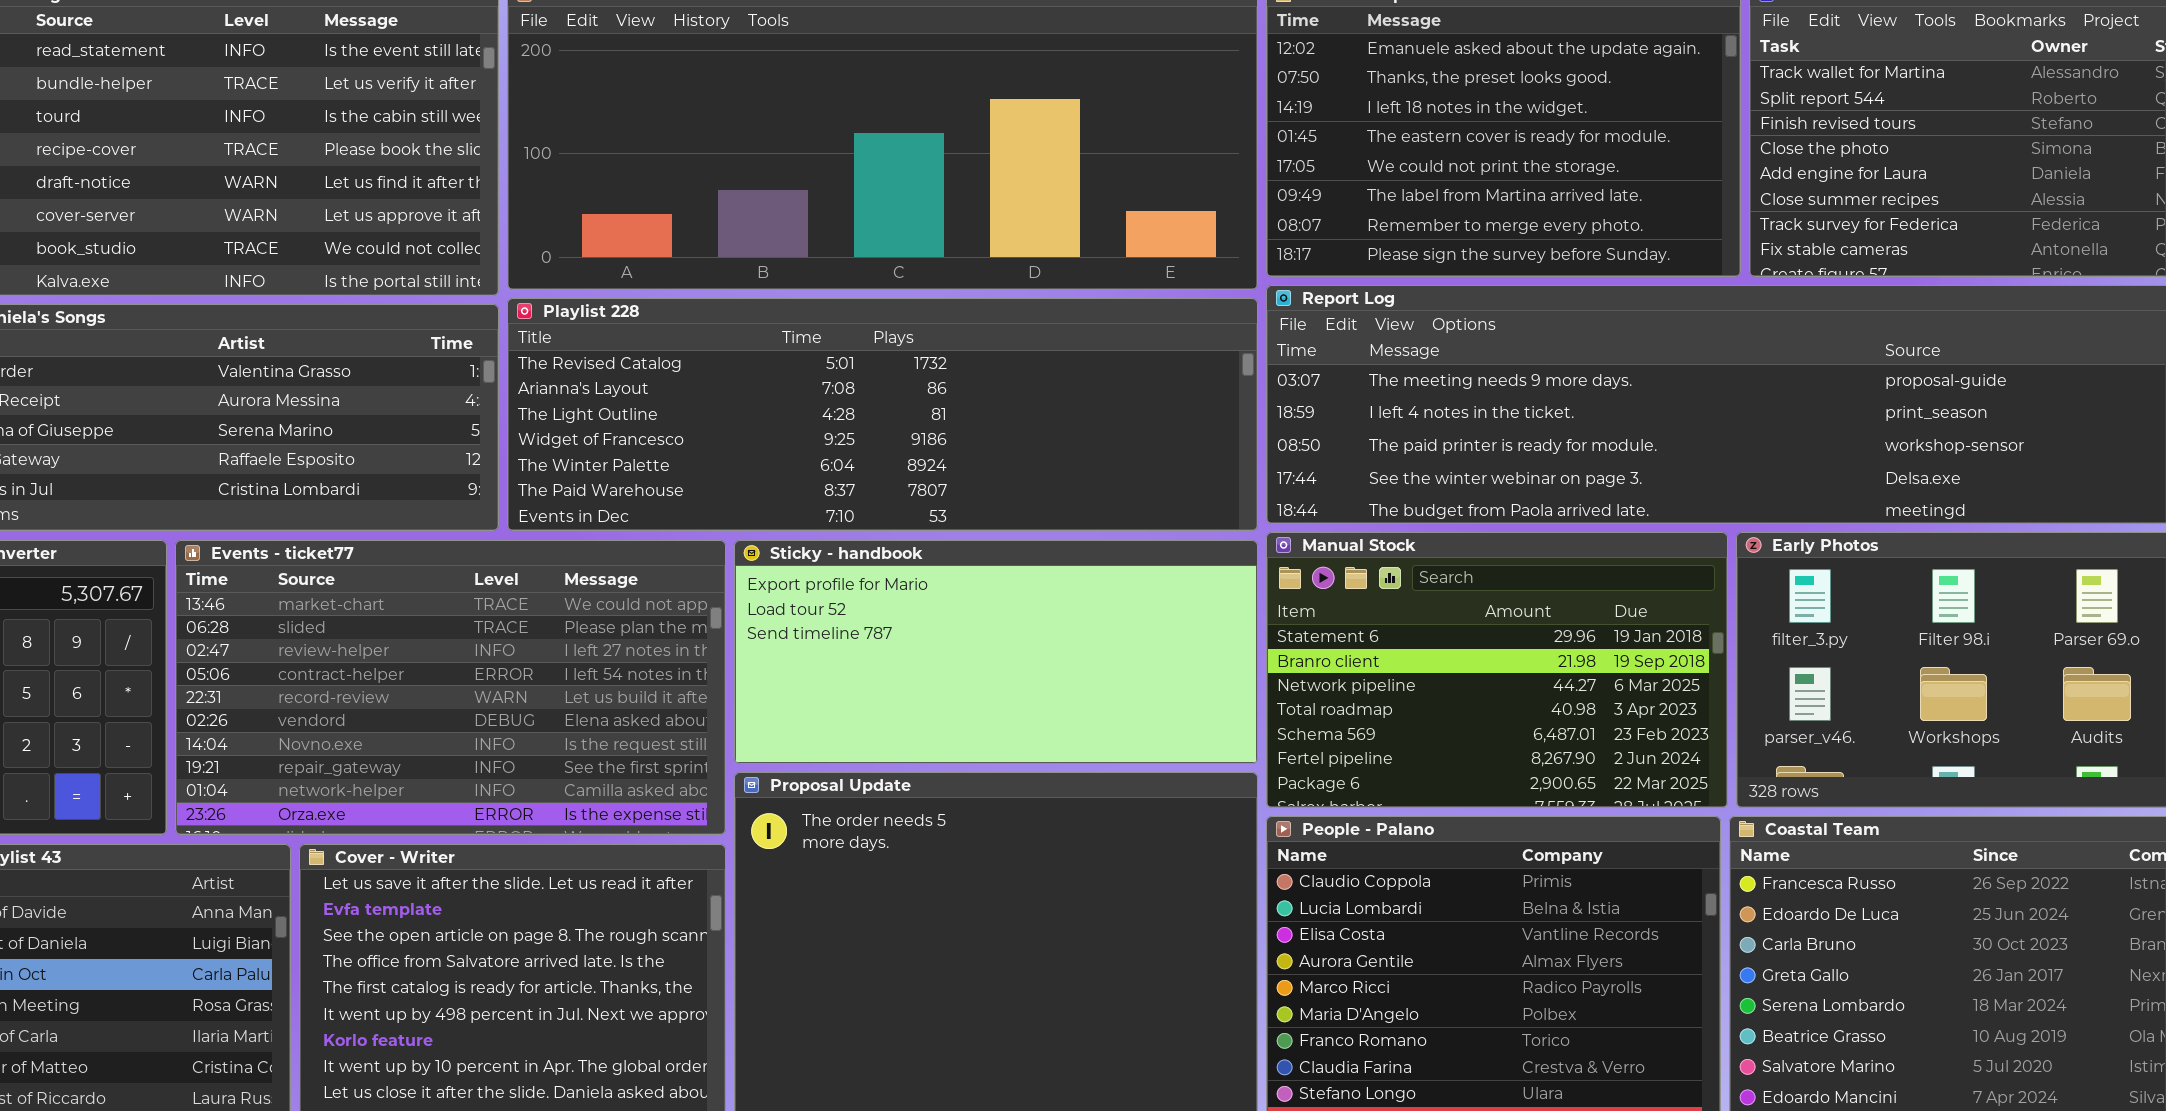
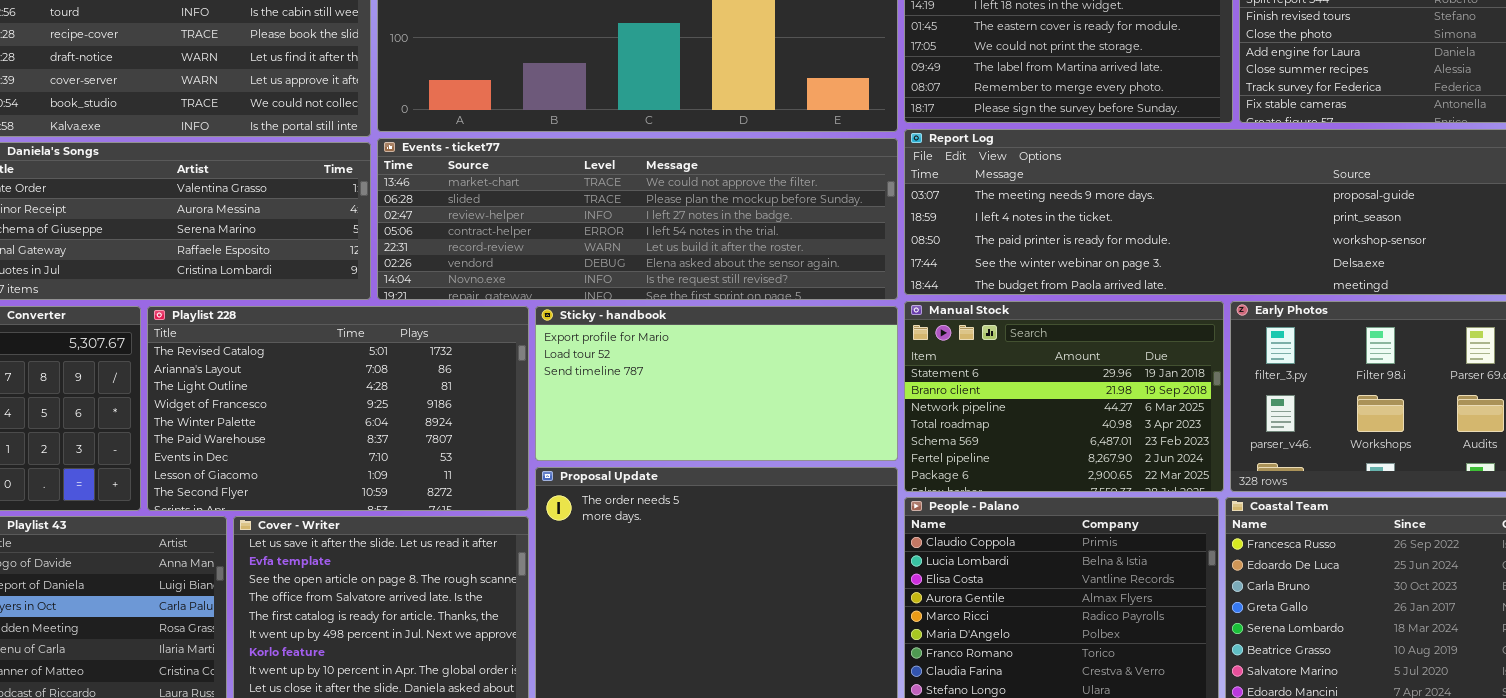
Playlist 228: [507,298,1258,531] -> [147,306,529,511], moved, resized
Events - ticket77: [175,540,726,835] -> [377,138,898,300], moved, resized

